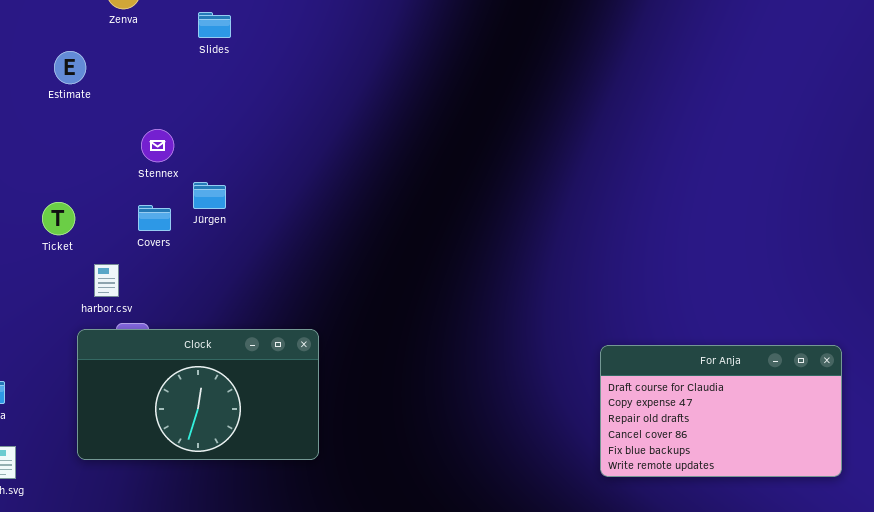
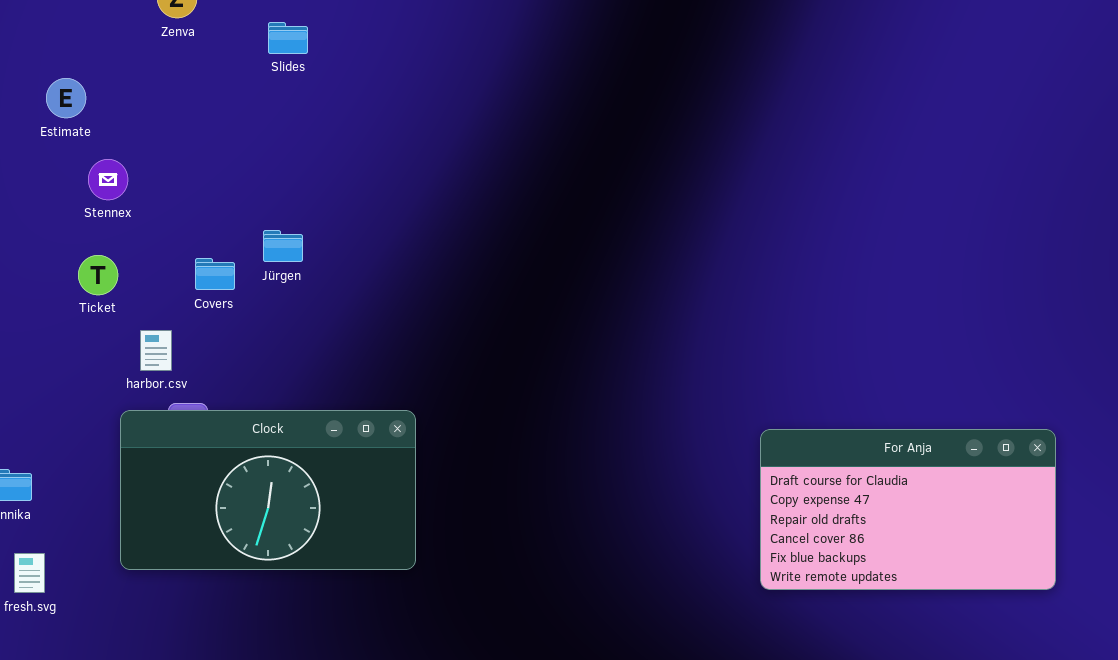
Estimate: [54,51,86,84] -> [46,78,86,118], moved
Stennex: [141,129,174,162] -> [88,159,128,200], moved

